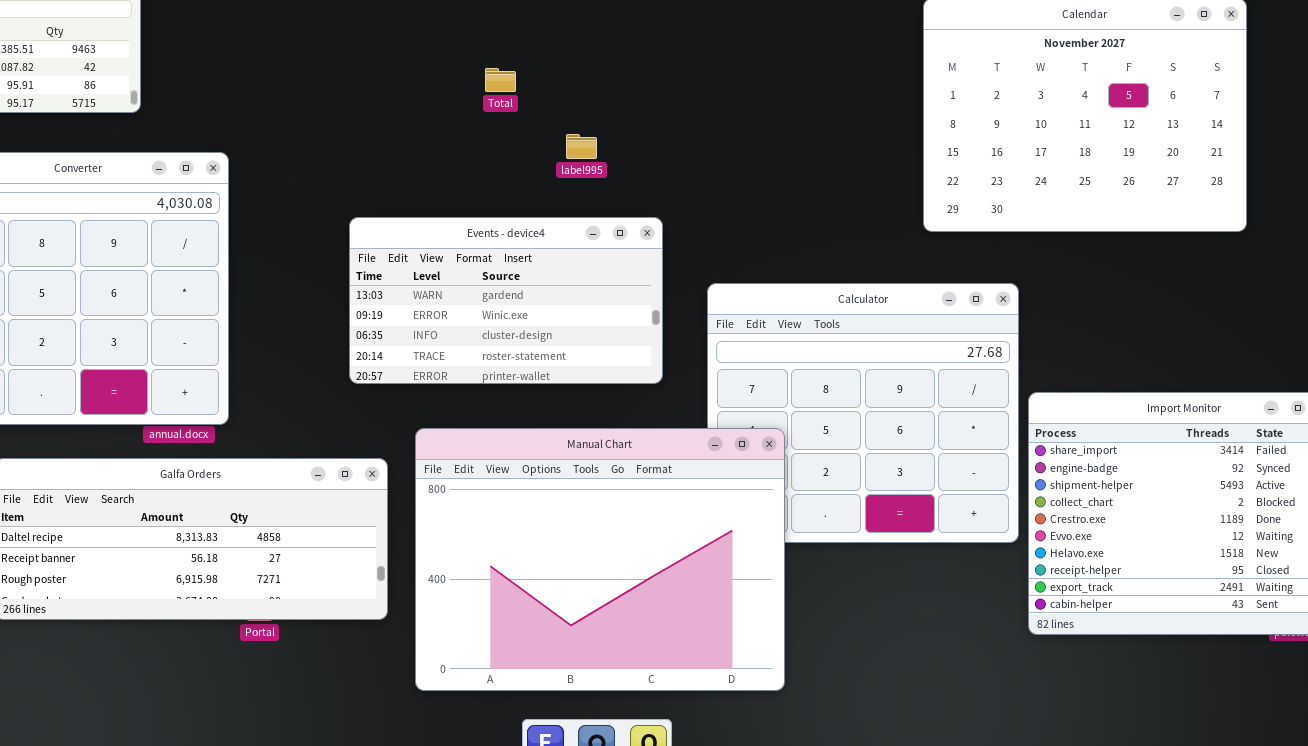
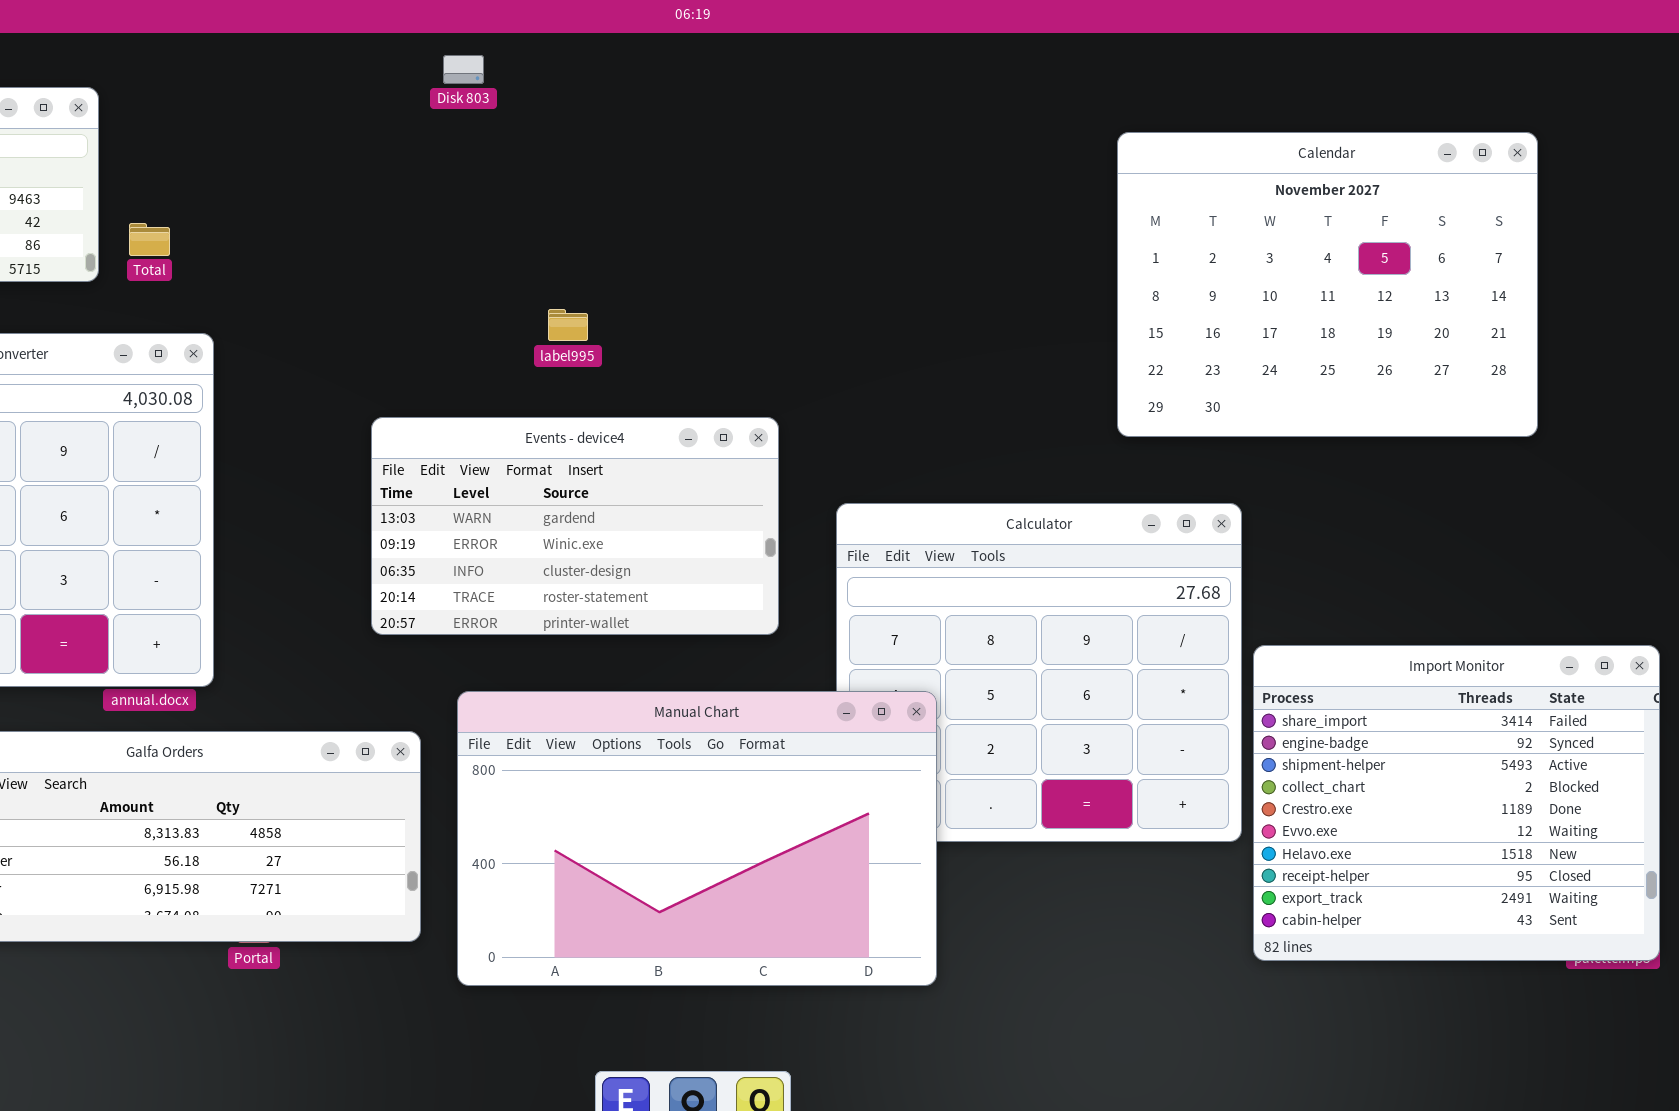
Total: [485,68,516,92] -> [129,223,170,256], moved
label995: [566,134,597,159] -> [548,309,588,341], moved
Manual Chart: [415,428,785,691] -> [457,691,937,986], resized

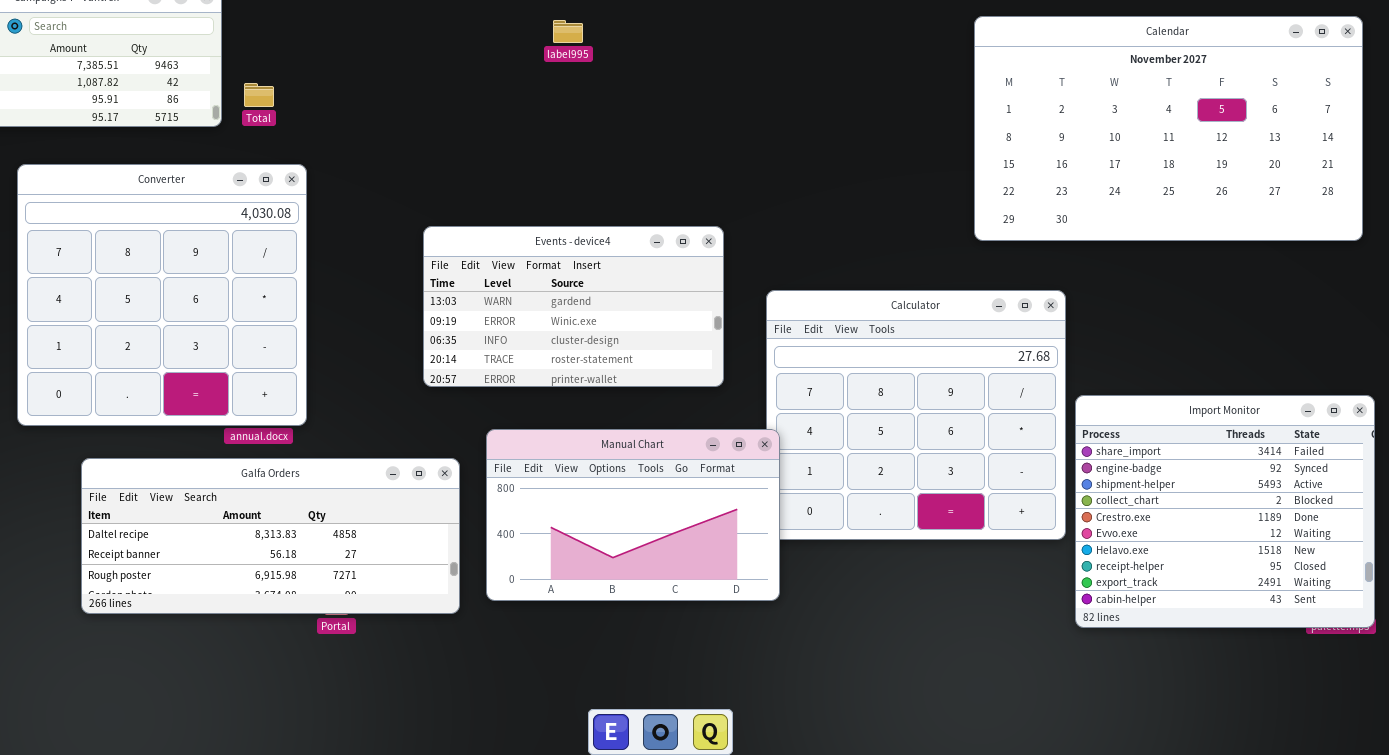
Calendar: [1117,132,1538,437] -> [974,16,1363,241], resized
label995: [548,309,588,341] -> [553,20,583,43], moved
Manual Chart: [457,691,937,986] -> [486,429,780,601], resized

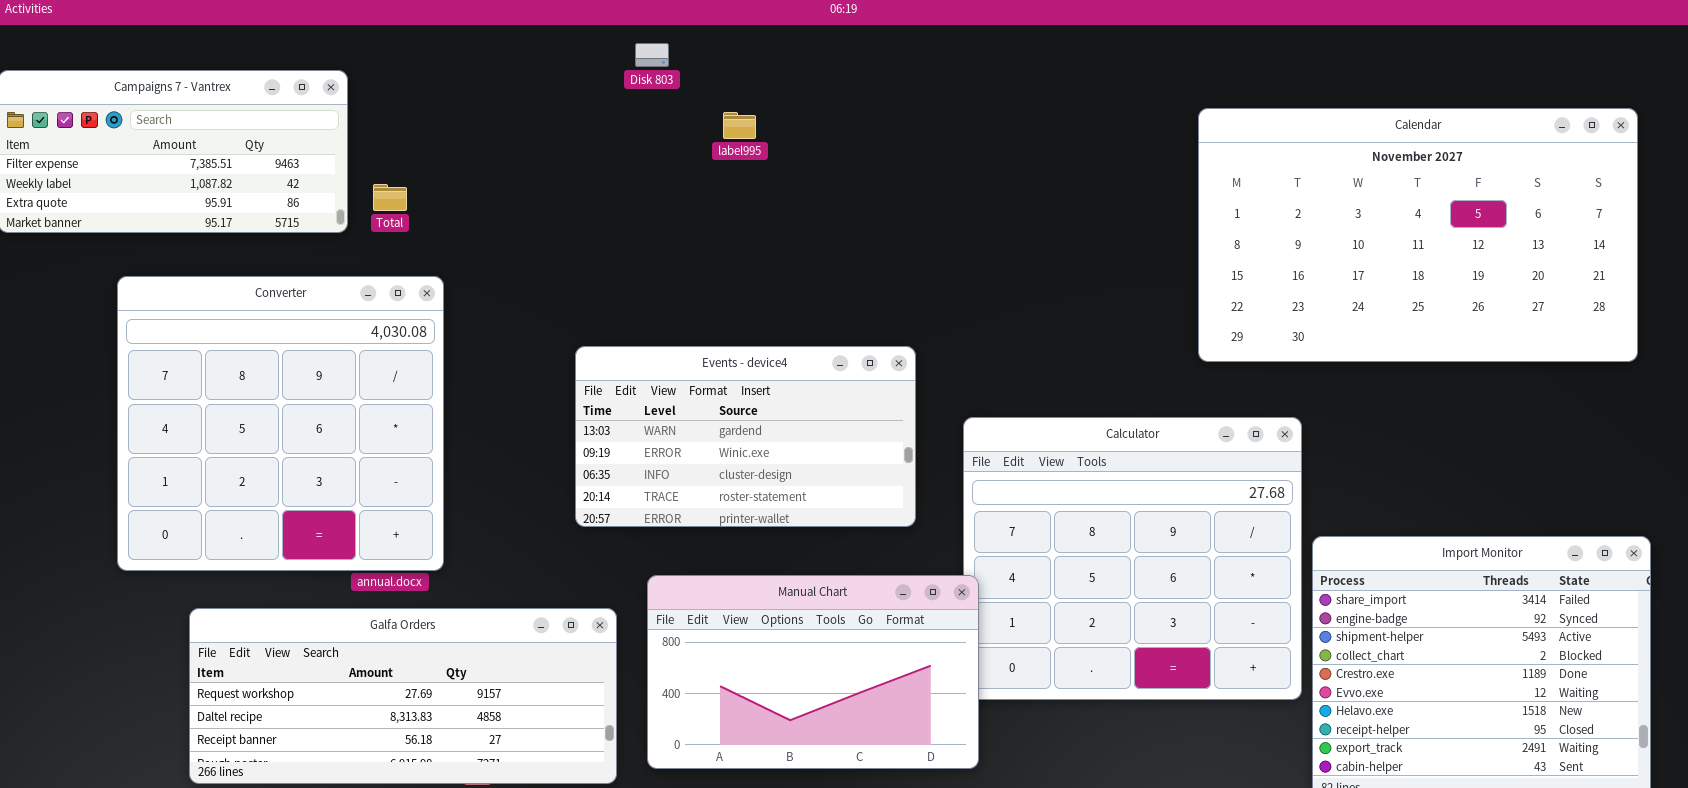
Galfa Orders: [81,458,460,614] -> [189,608,617,784], scrolled up 1 row

